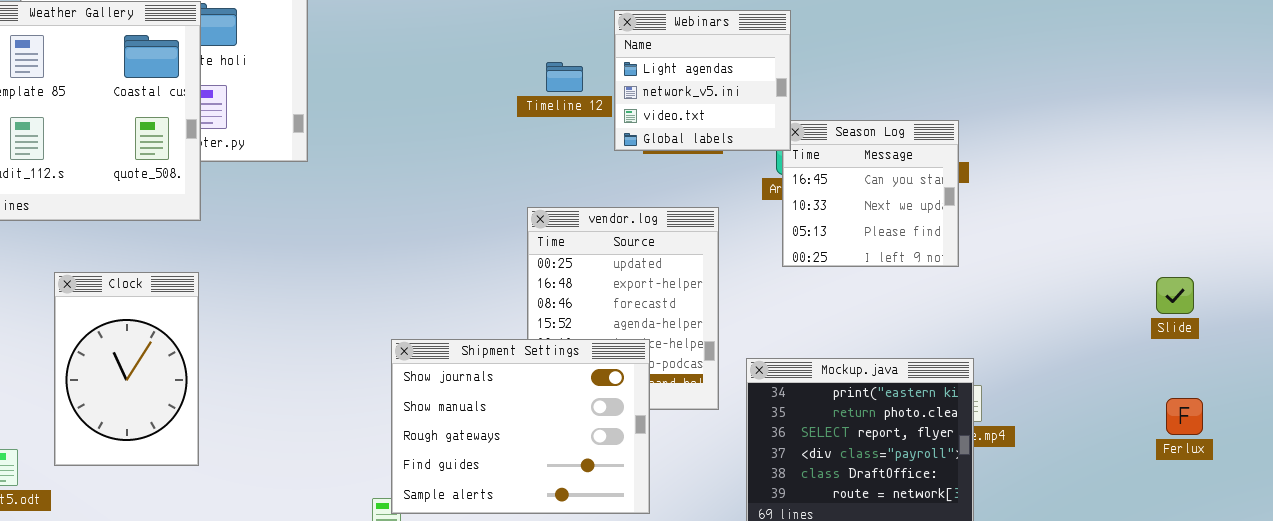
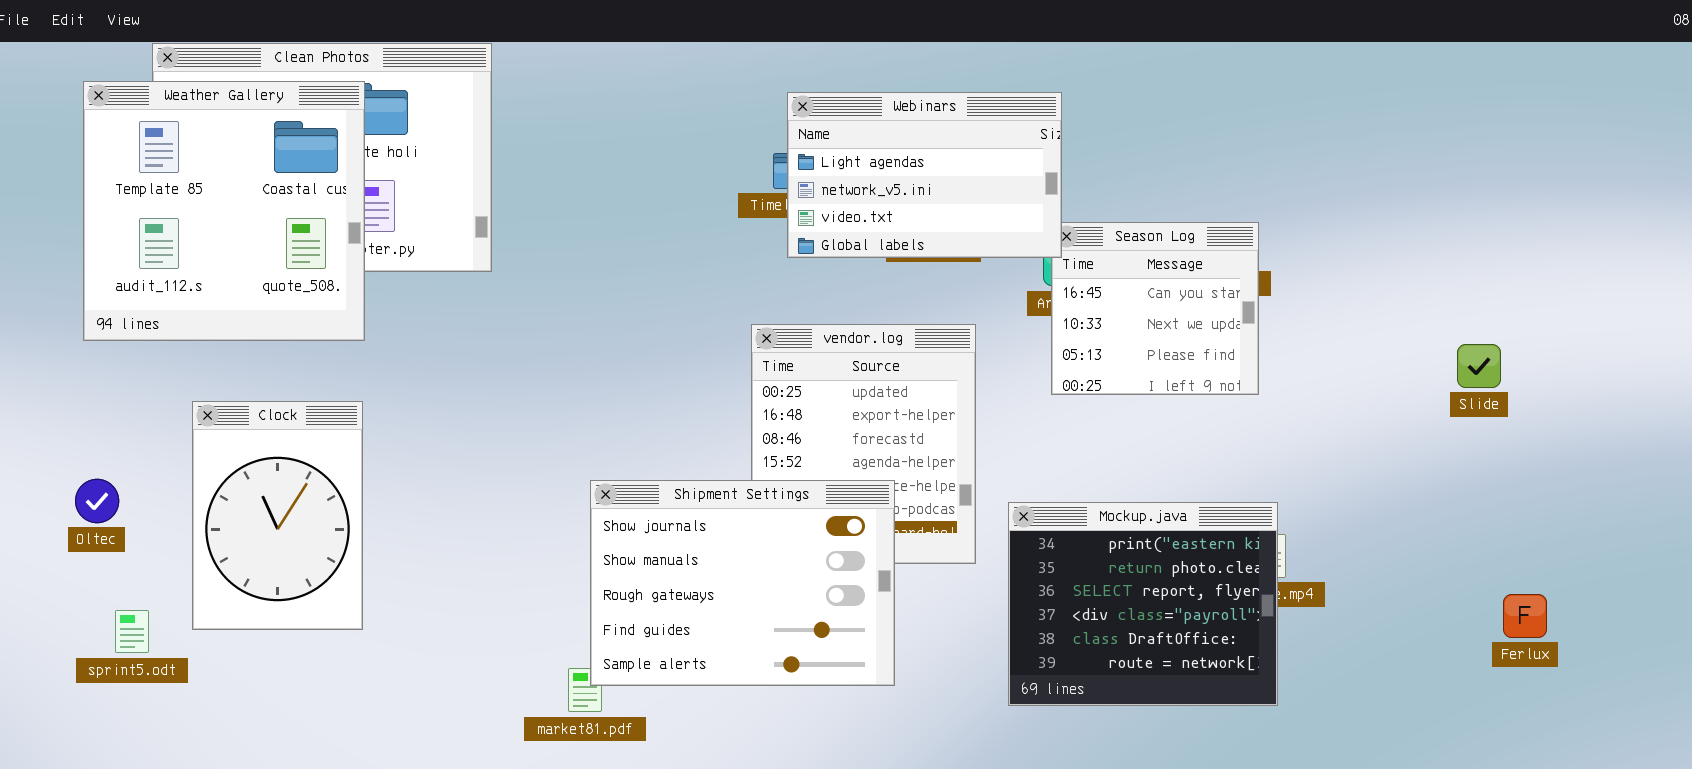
Webinars: [614,10,791,151] -> [787,92,1062,258], resized
Slide: [1156,277,1194,314] -> [1457,344,1501,388], moved
Ferlux: [1166,398,1203,435] -> [1503,594,1547,638], moved

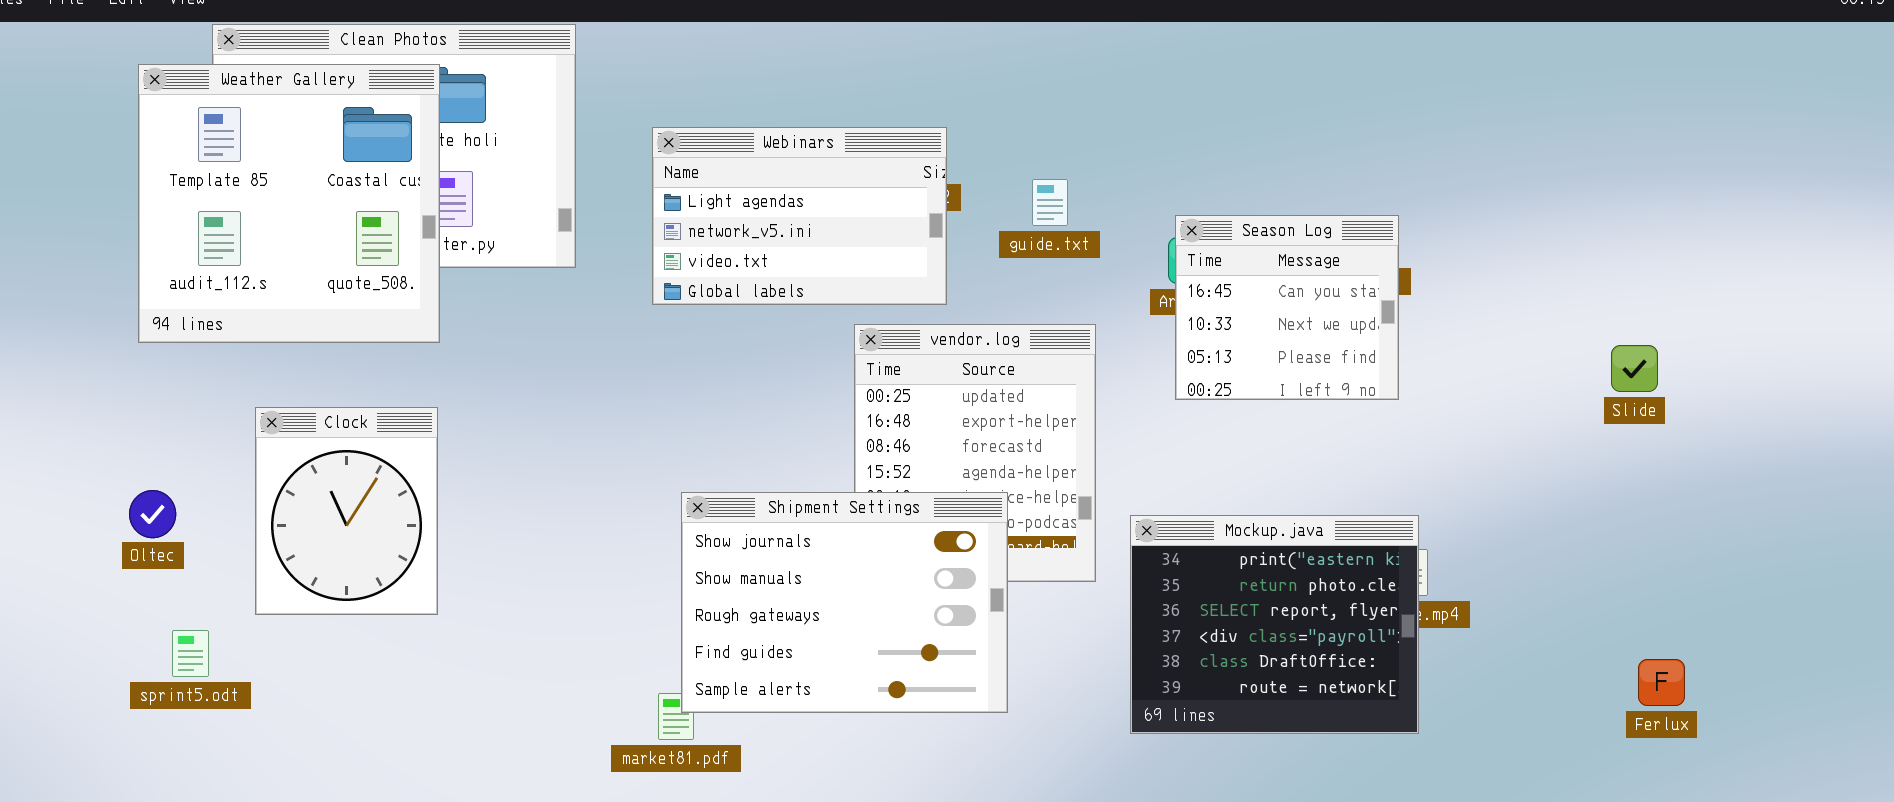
Webinars: [787,92,1062,258] -> [652,127,947,305], moved
Clock: [192,401,363,630] -> [255,407,438,615], resized
Ferlux: [1503,594,1547,638] -> [1638,659,1685,706], moved

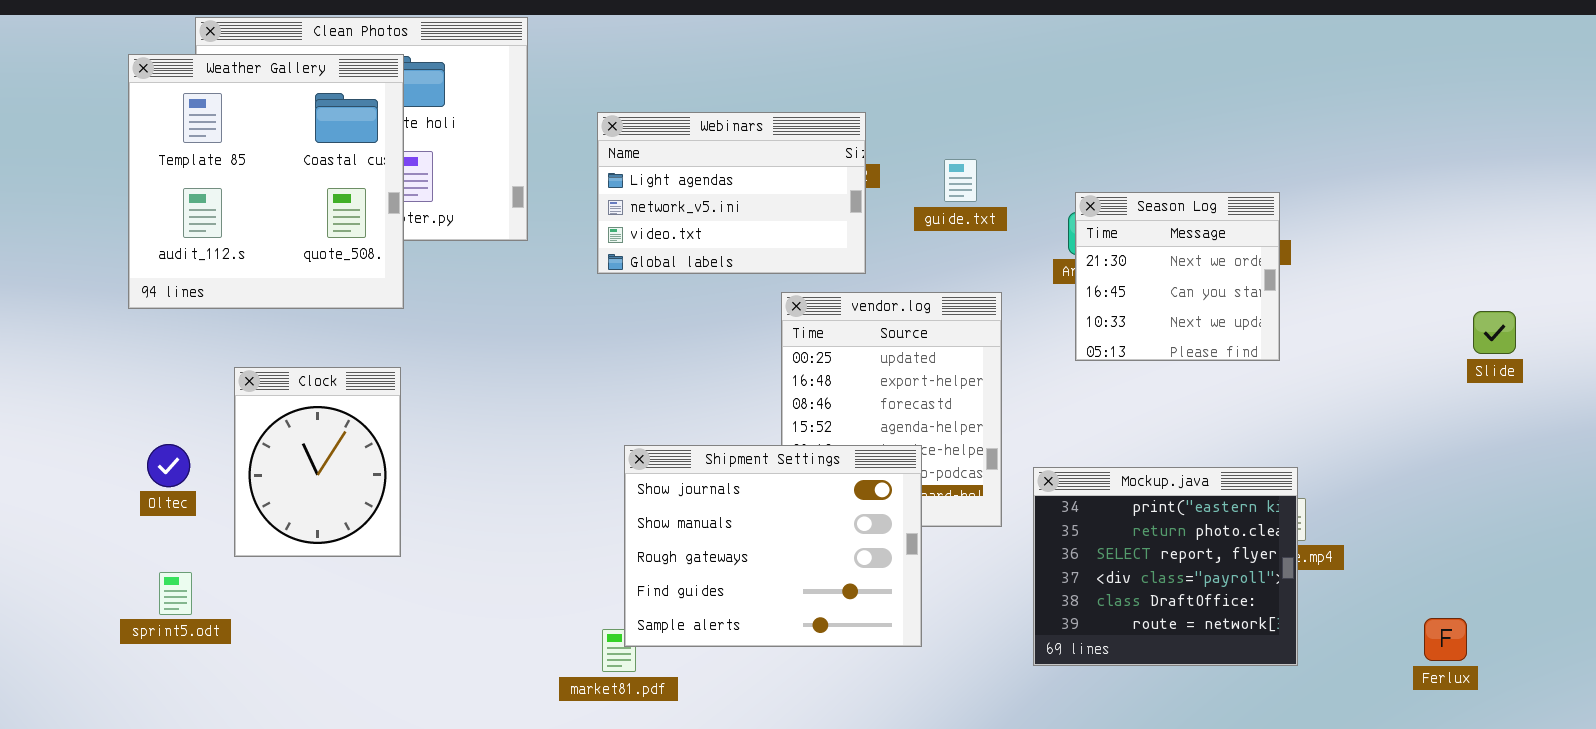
Season Log: [1175,215,1399,400] -> [1075,192,1280,361], scrolled up 1 row
Oltec: [129,490,176,538] -> [147,444,190,487], moved
Ferlux: [1638,659,1685,706] -> [1424,618,1467,661], moved

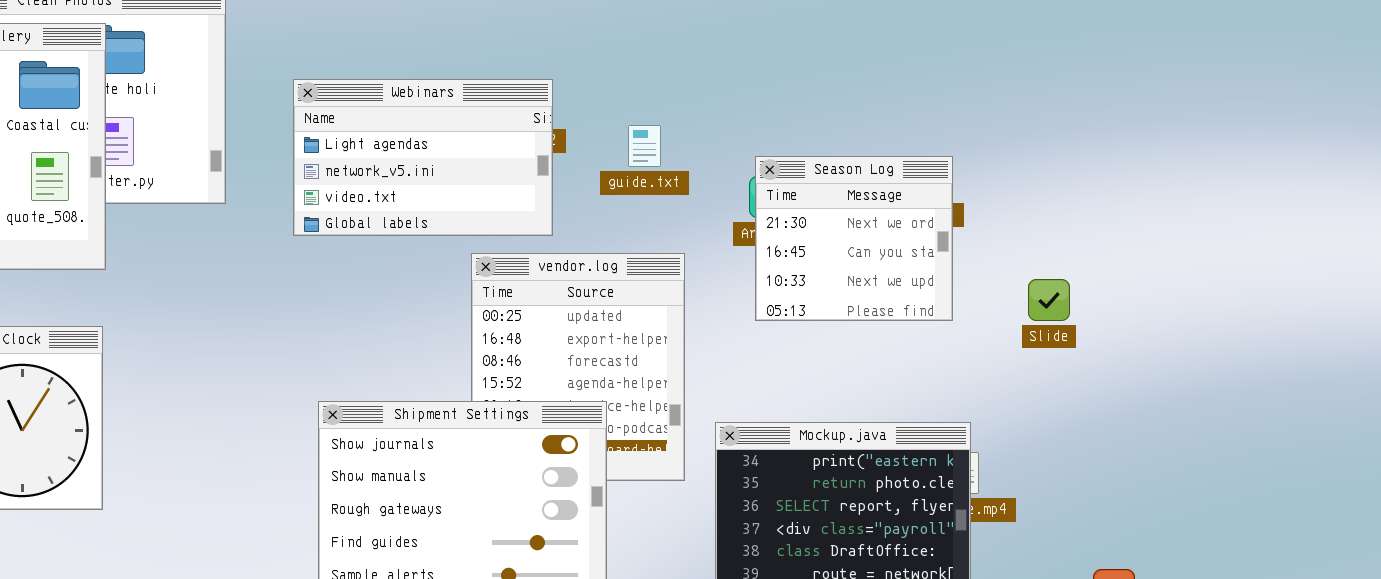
Slide: [1473,311,1516,354] -> [1028,279,1070,321], moved

